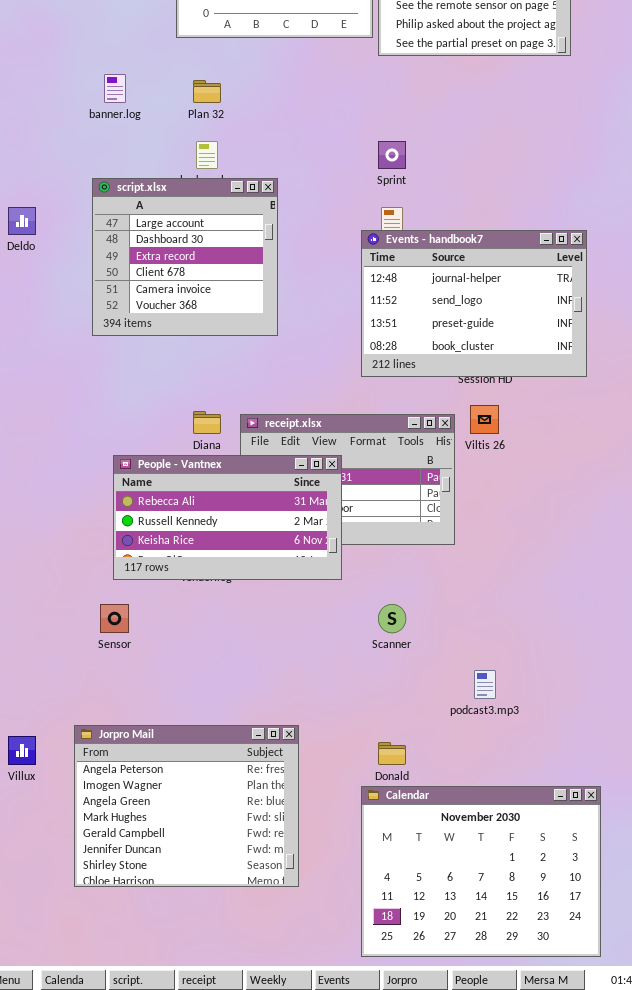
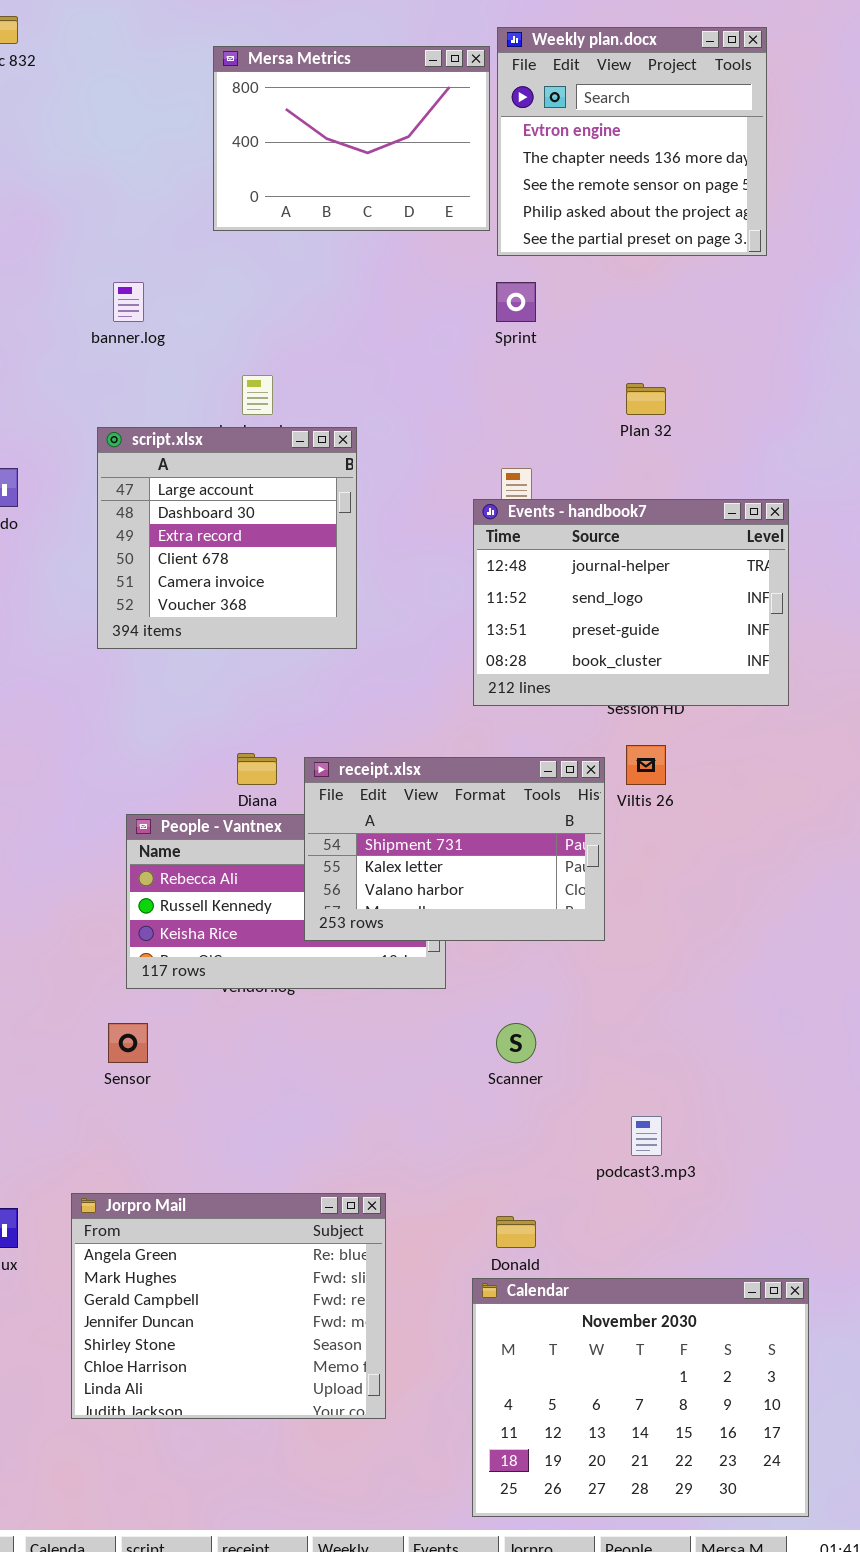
Plan 32: [193,80,221,103] -> [626,383,666,415], moved
Sprint: [378,141,406,169] -> [496,282,536,322], moved
receipt.xlsx: [240,414,455,545] -> [304,757,605,941], raised
Jorpro Mail: [74,725,299,887] -> [71,1193,386,1419], scrolled down 2 rows

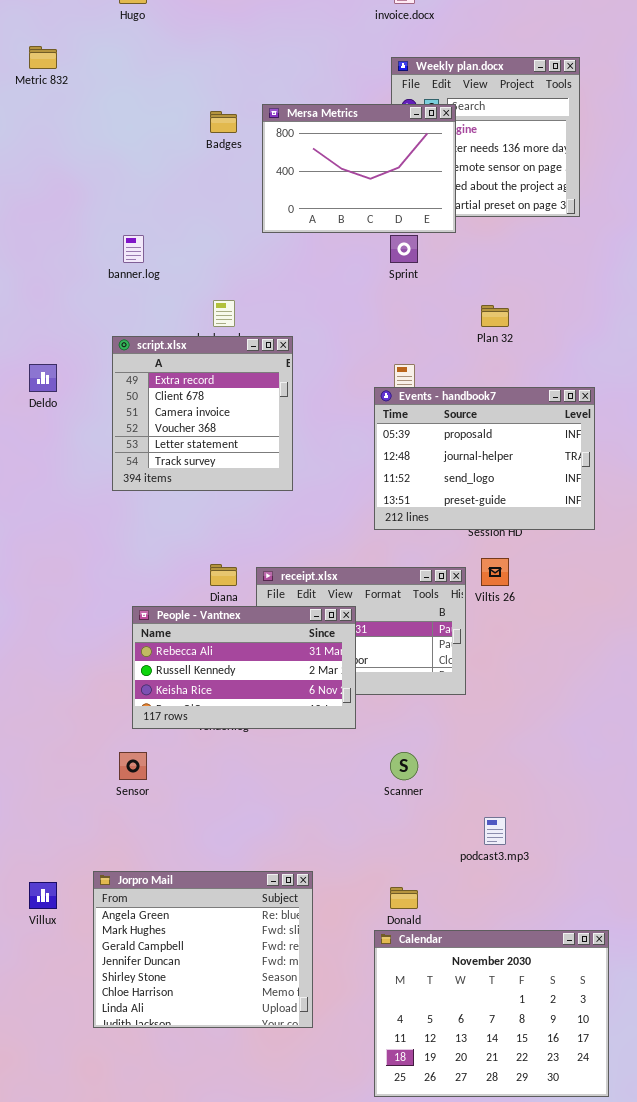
Mersa Metrics: [213,46,490,231] -> [262,104,456,233], moved
script.xlsx: [97,427,357,649] -> [112,336,293,491], scrolled down 2 rows
Events - handbook7: [473,499,789,706] -> [374,387,595,530], scrolled up 1 row
People - Vantnex: [126,814,446,989] -> [132,606,356,729], raised

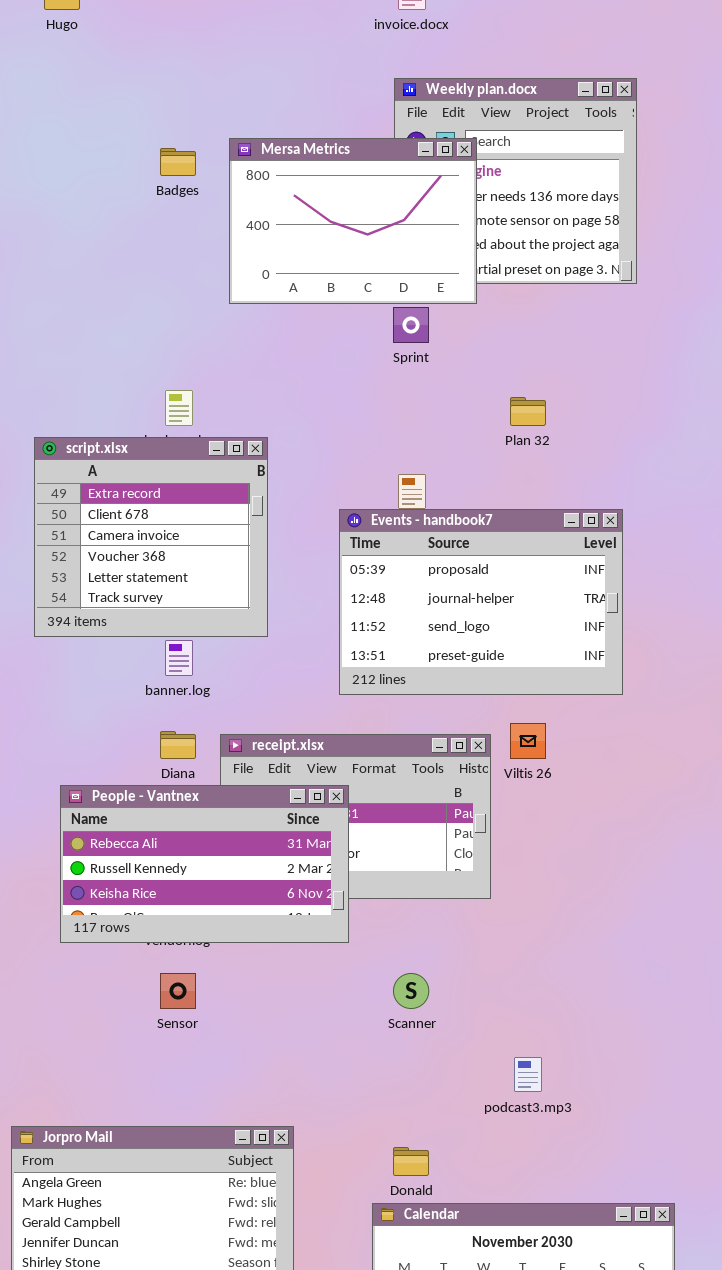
banner.log: [123,235,144,263] -> [165,640,193,676], moved
Events - handbook7: [374,387,595,530] -> [339,509,623,695], moved
Sensor: [119,752,147,780] -> [160,973,196,1009], moved

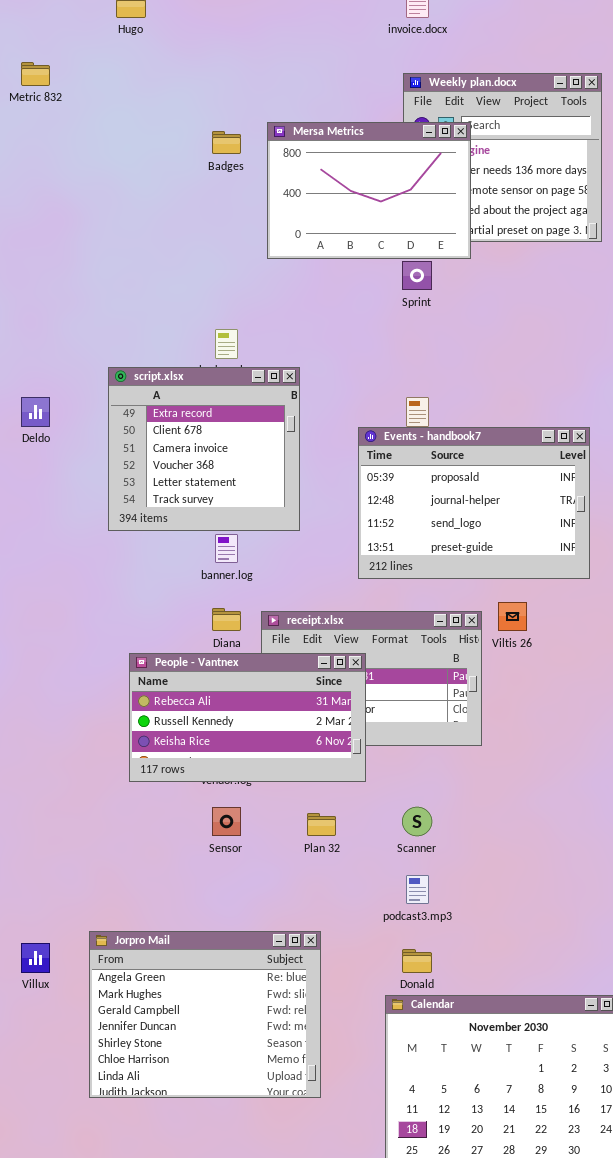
Plan 32: [510,397,546,426] -> [307,813,336,836], moved
podcast3.mp3: [514,1057,542,1092] -> [406,875,429,904], moved

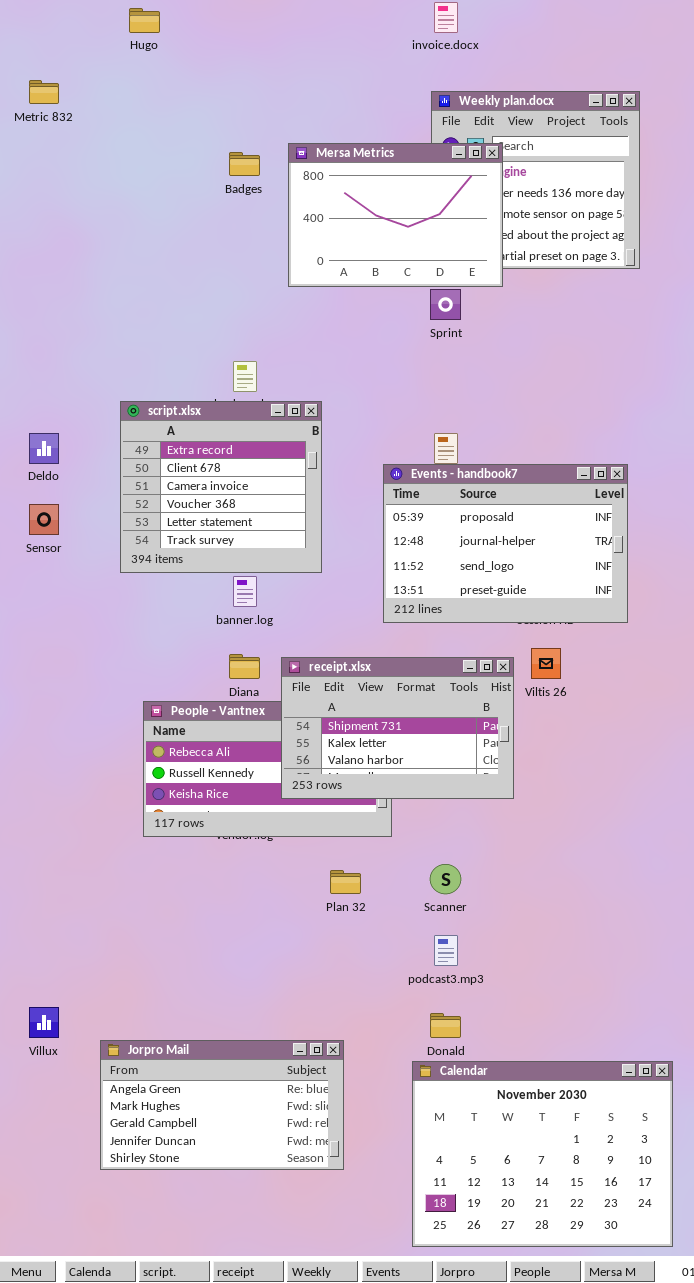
receipt.xlsx: [261,611,482,746] -> [281,657,514,799], raised
Sensor: [212,807,241,836] -> [29,504,59,535], moved
Jorpro Mail: [89,931,321,1098] -> [100,1040,344,1170], resized

